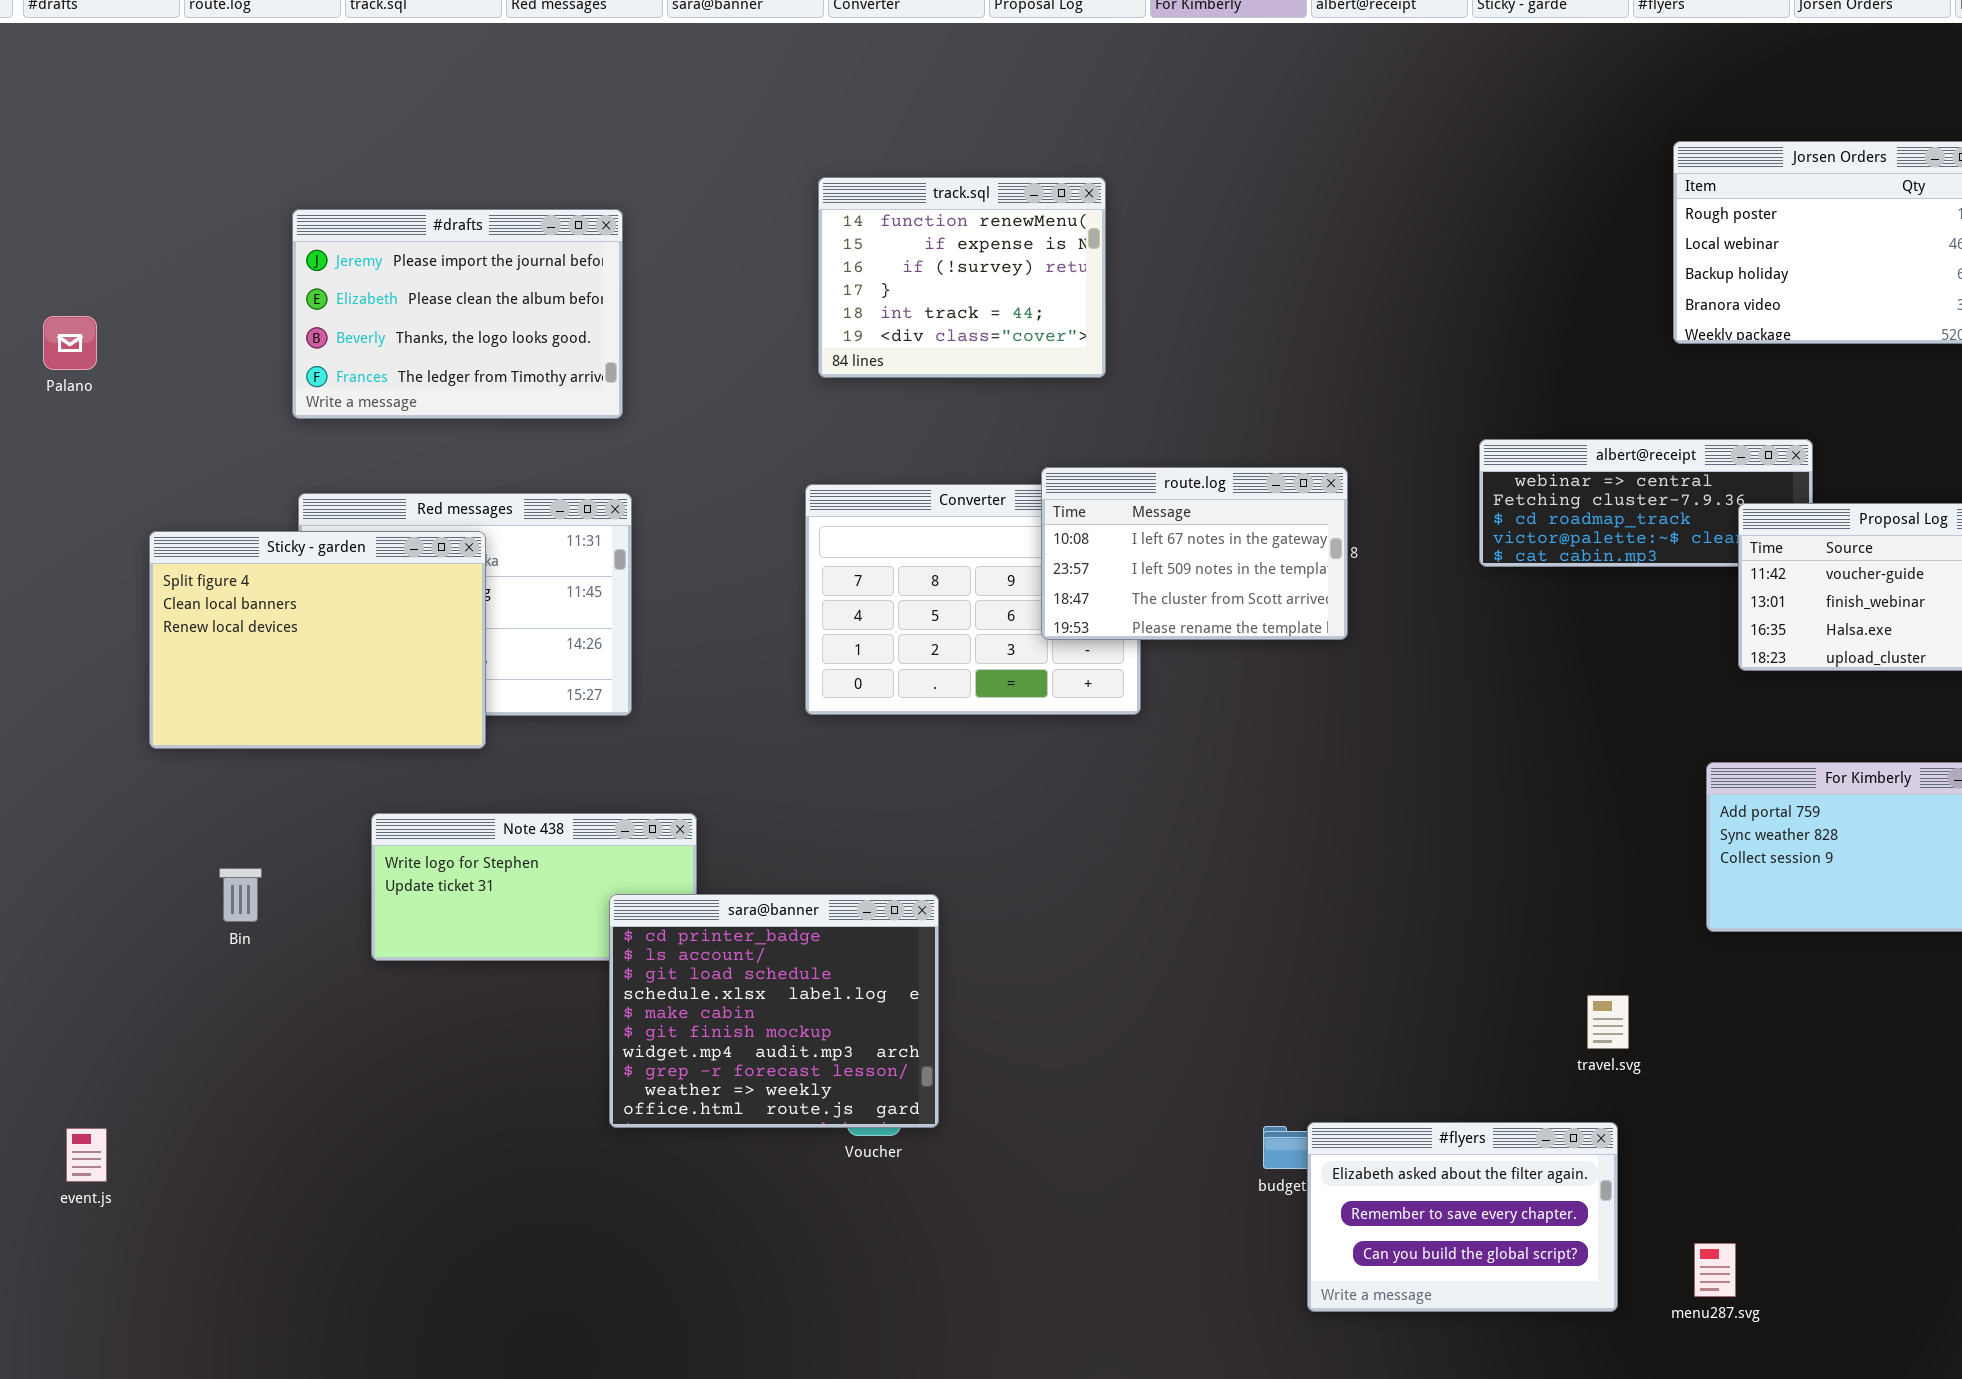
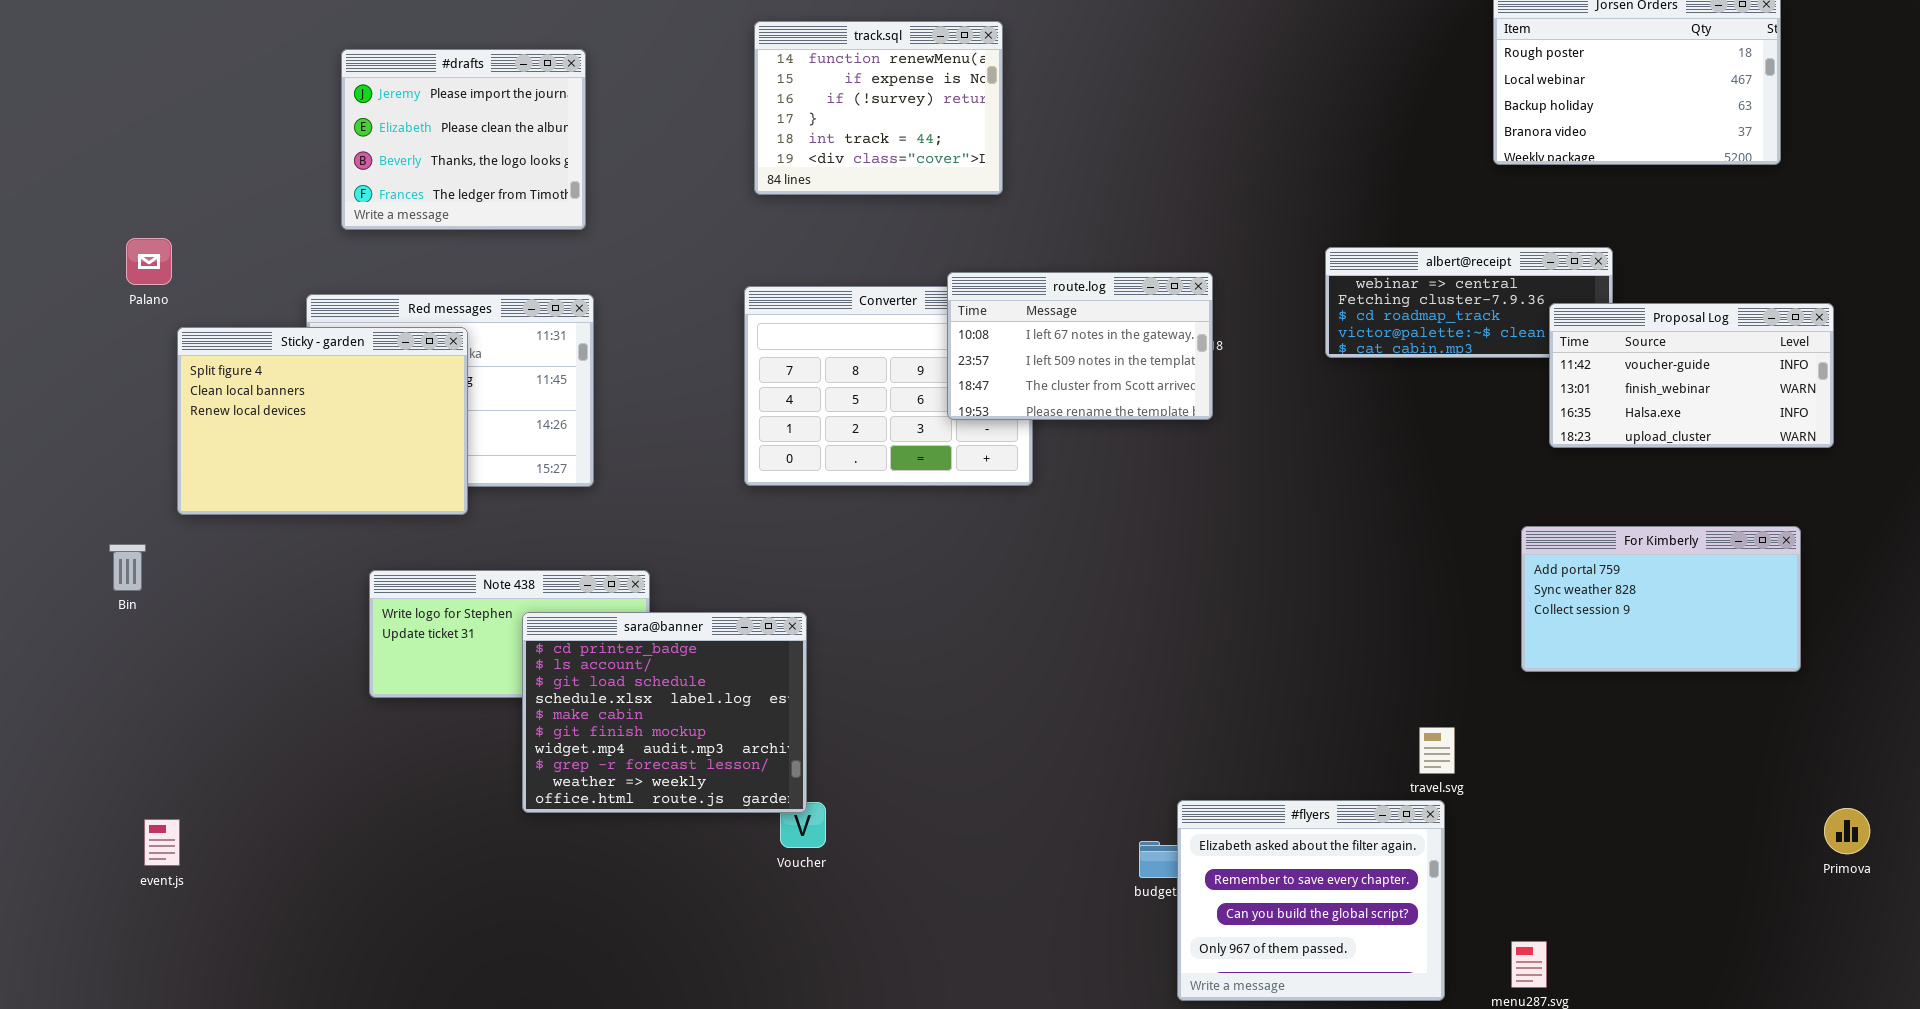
#drafts: [292,209,623,419] -> [341,49,586,230], resized
Palano: [43,316,97,370] -> [126,238,172,285], moved
Bin: [219,868,262,922] -> [109,544,146,591], moved
sara@banner: [609,894,939,1128] -> [522,612,807,813], moved
#flyers: [1307,1122,1618,1312] -> [1177,800,1445,1001], resized
event.js: [66,1128,107,1182] -> [144,819,180,866], moved

